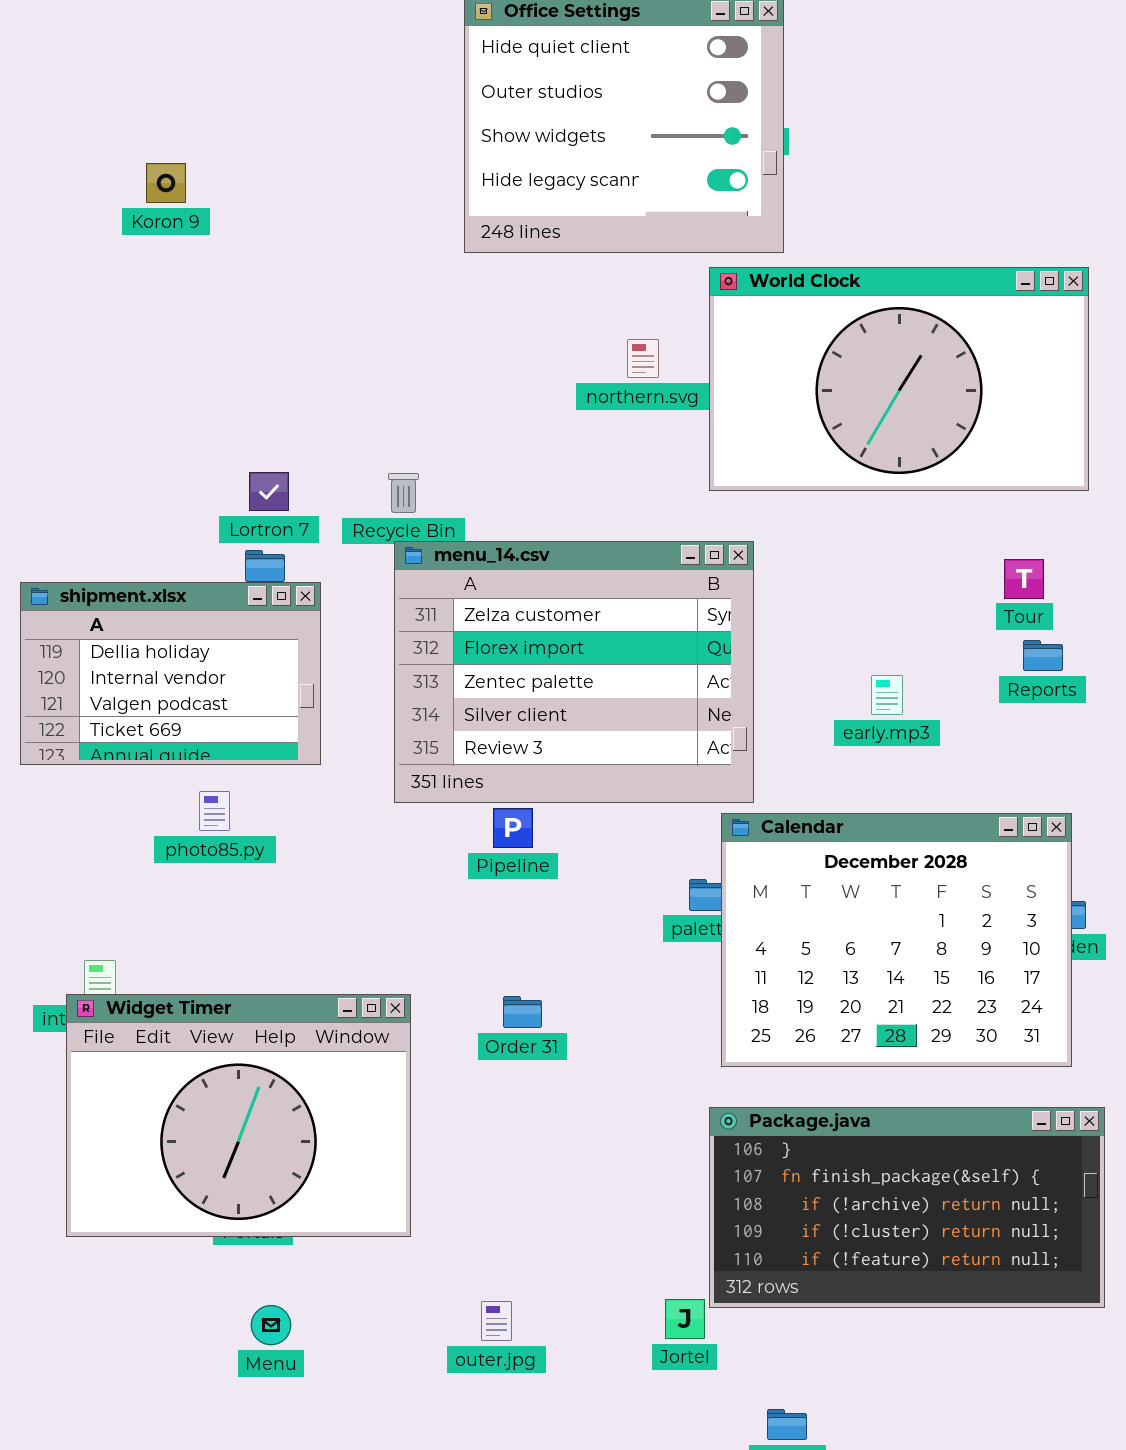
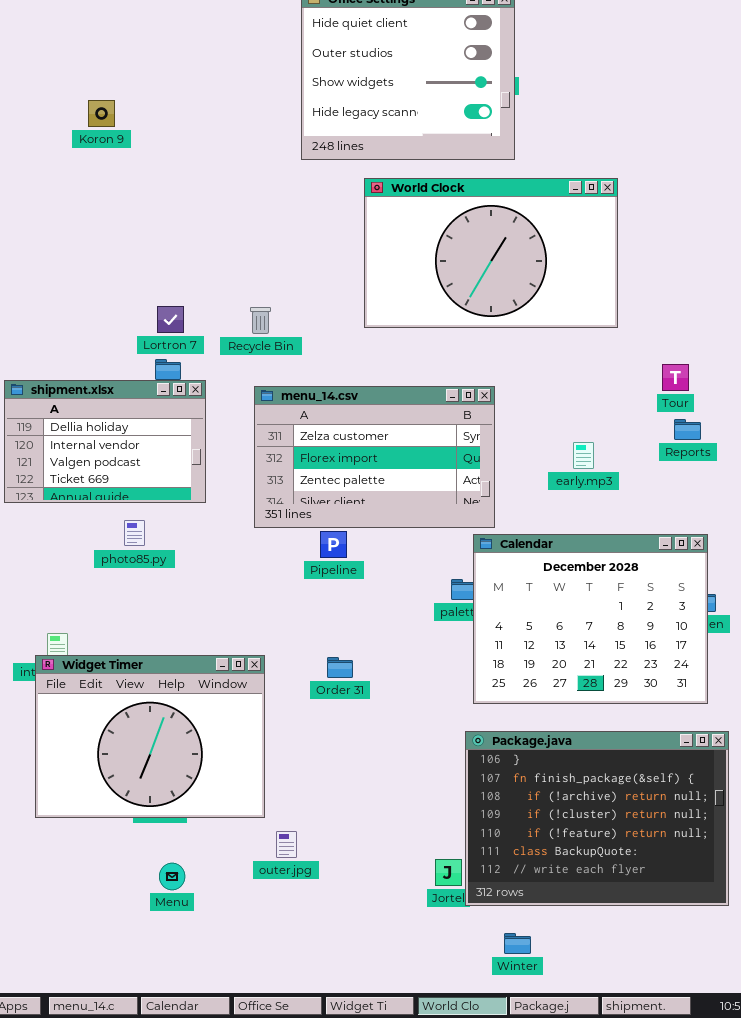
World Clock: [709,267,1089,491] -> [364,178,618,328], moved
menu_14.csv: [394,541,754,803] -> [254,386,495,528], resized
Package.java: [709,1107,1105,1308] -> [465,731,729,906], resized
outer.jpg: [481,1301,512,1341] -> [276,831,297,858], moved

